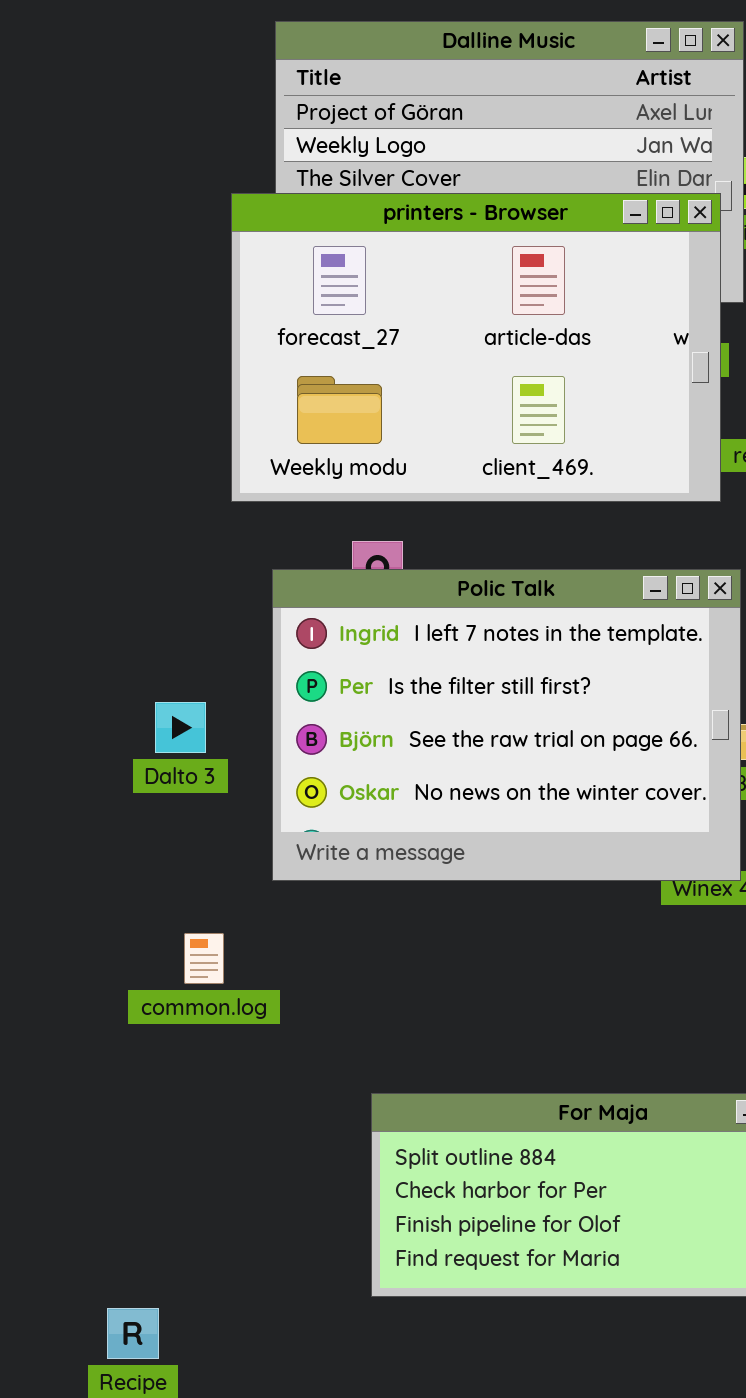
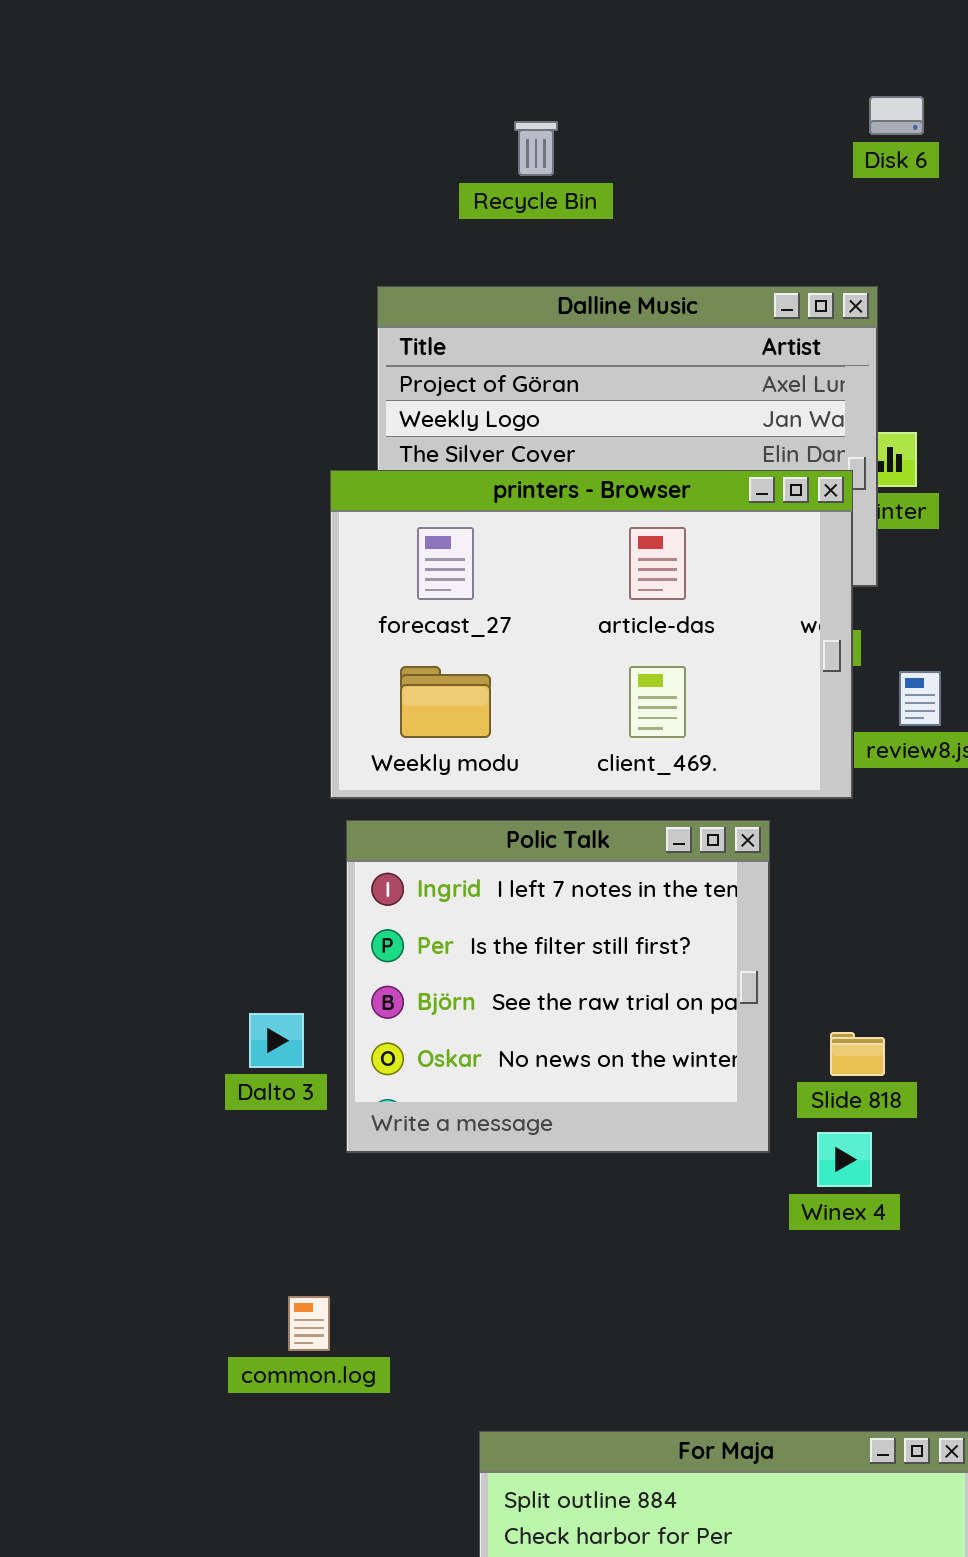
Polic Talk: [272,569,741,881] -> [346,820,770,1153], moved, resized
common.log: [184,933,224,984] -> [288,1296,330,1351], moved

